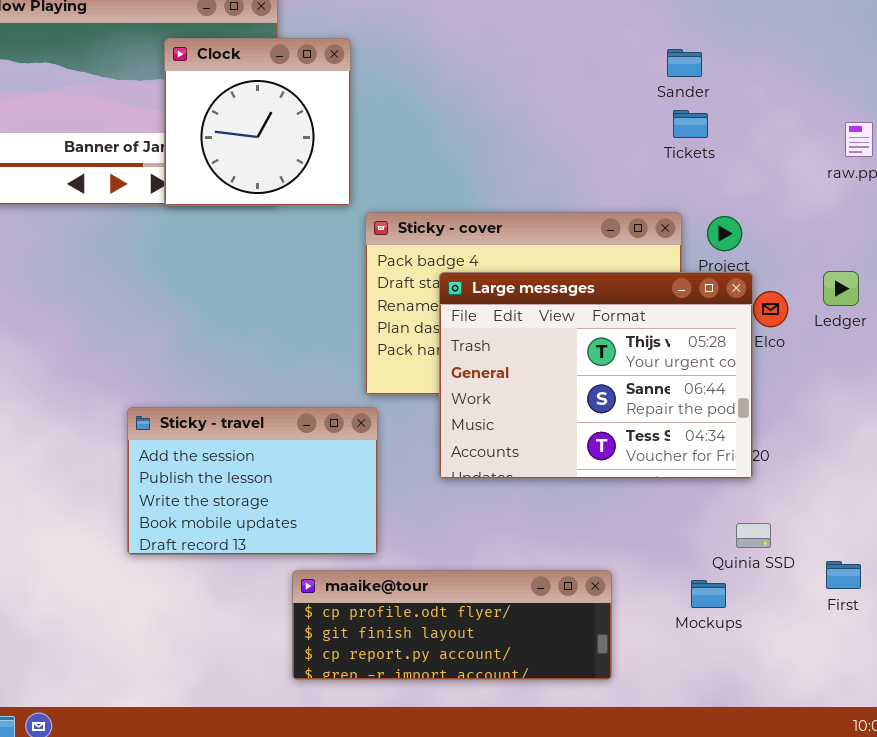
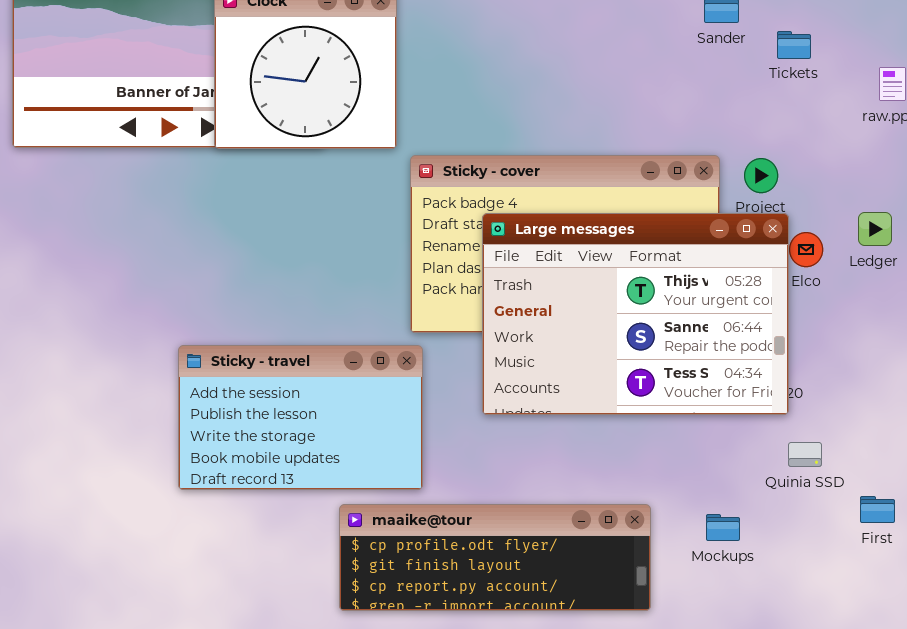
Tickets: [673,110,708,138] -> [777,31,811,59], moved
Quinia SSD: [736,523,771,548] -> [788,442,822,467], moved
Mockups: [691,580,726,608] -> [706,514,740,541], moved

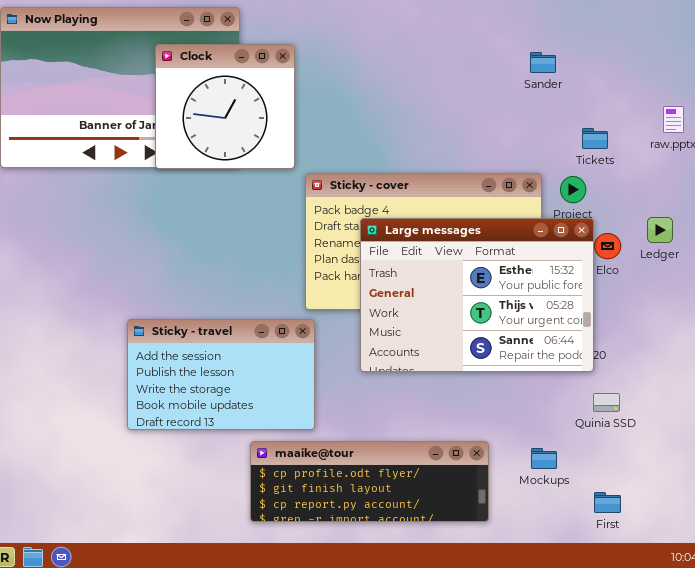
Tickets: [777,31,811,59] -> [582,128,608,149], moved
Large messages: [482,213,789,415] -> [360,218,594,372], scrolled up 1 row
First: [860,496,895,523] -> [594,492,621,513], moved

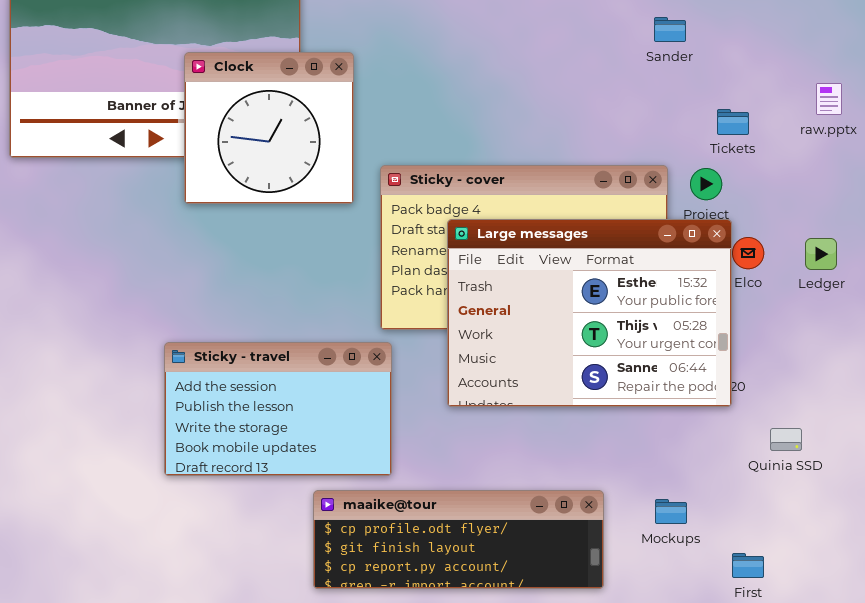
Clock: [155,44,295,169] -> [184,52,354,204], moved
Ledger: [647,217,673,243] -> [805,238,837,270], moved
Quinia SSD: [593,393,620,412] -> [770,428,802,451], moved

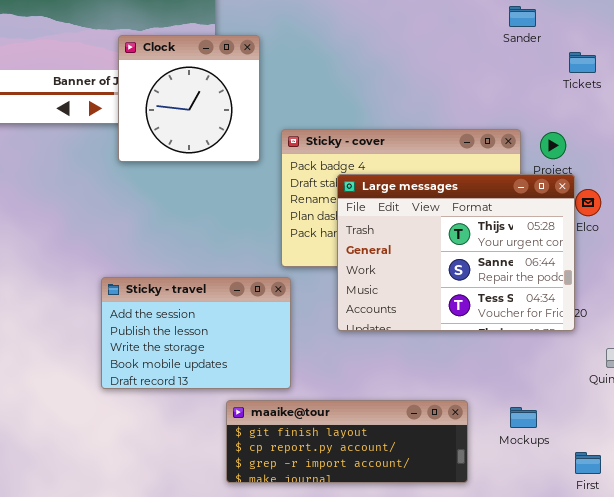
Tickets: [717,109,749,135] -> [569,52,596,73], moved
Large messages: [447,219,732,407] -> [337,174,575,331], scrolled down 1 row
maaike@tour: [313,490,604,589] -> [226,400,468,483], scrolled down 1 row

